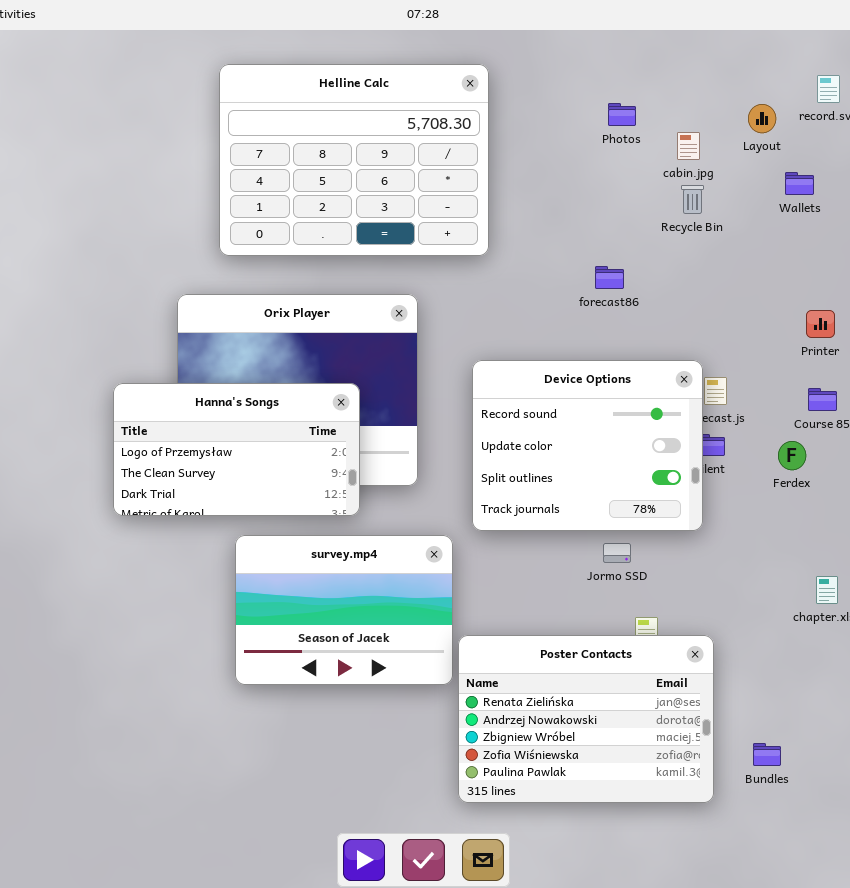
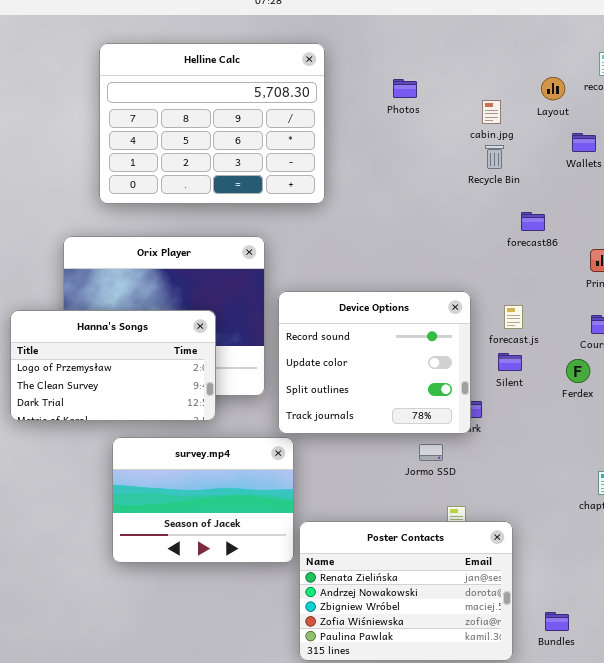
Photos: [608,103,636,126] -> [393,79,417,98], moved
forecast86: [595,266,624,289] -> [521,212,545,231], moved
Device Options: [472,360,703,531] -> [278,291,471,434], moved

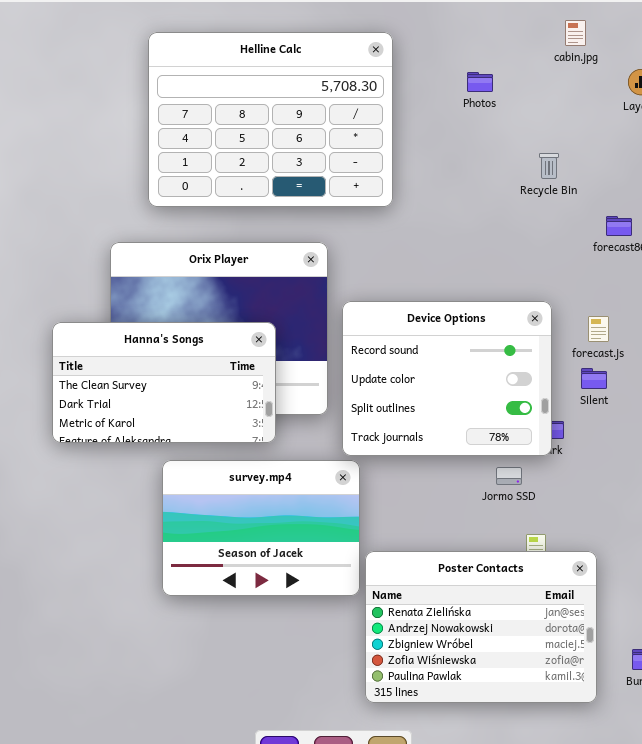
cabin.jpg: [482,100,501,124] -> [565,20,586,46], moved
Recycle Bin: [485,145,504,169] -> [539,153,559,179], moved
Hanna's Songs: [10,310,216,421] -> [52,322,276,443], scrolled down 1 row

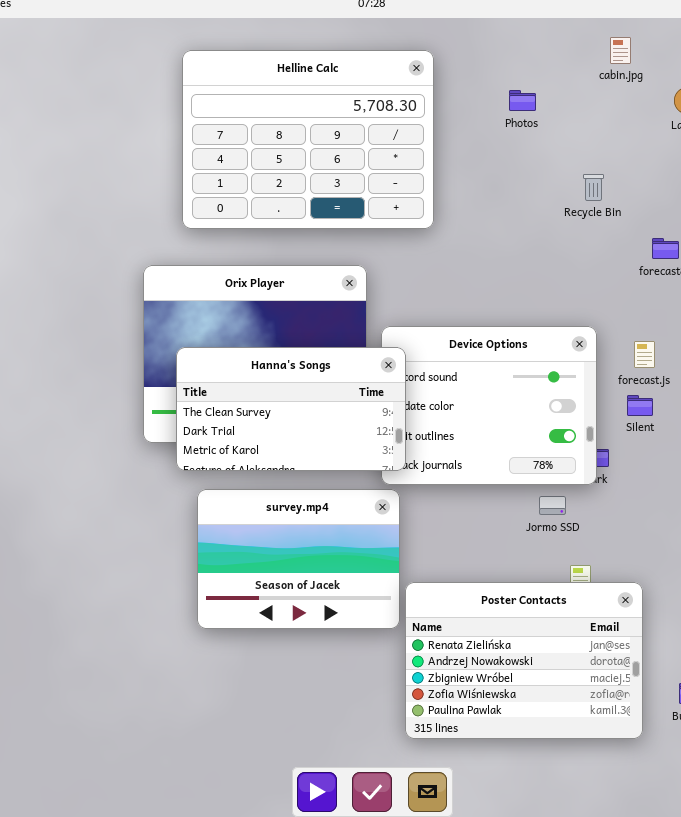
Hanna's Songs: [52,322,276,443] -> [176,347,406,471], moved

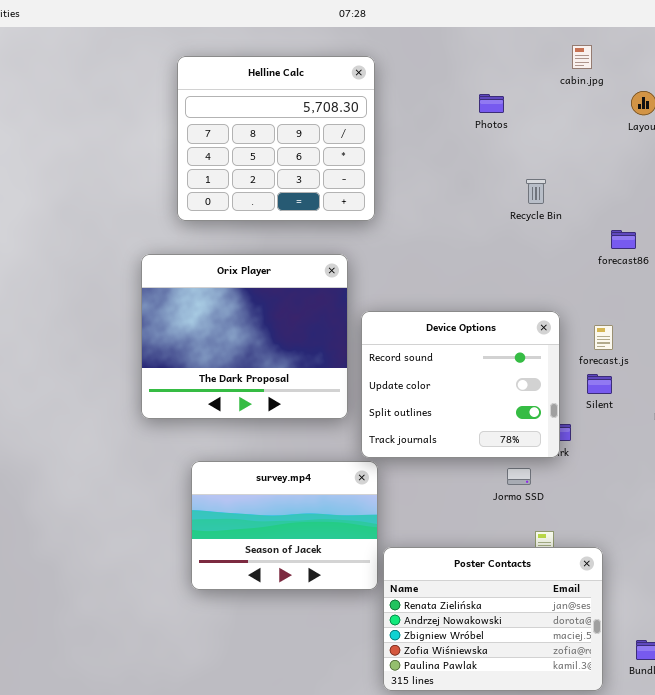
Helline Calc: [182,50,434,229] -> [177,56,375,221], resized
Recycle Bin: [583,174,604,201] -> [526,179,546,204], moved
Hanna's Songs: [176,347,406,471] -> none, closed

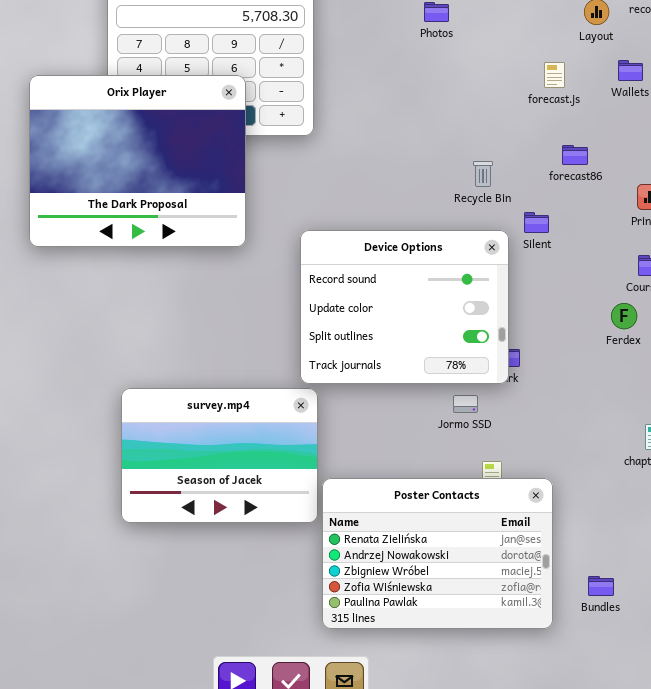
Recycle Bin: [526,179,546,204] -> [473,161,493,187], moved
Orix Player: [141,254,348,419] -> [29,75,246,247], moved
forecast.js: [594,325,613,350] -> [544,62,565,88], moved
Silent: [587,374,612,394] -> [524,212,549,233], moved

